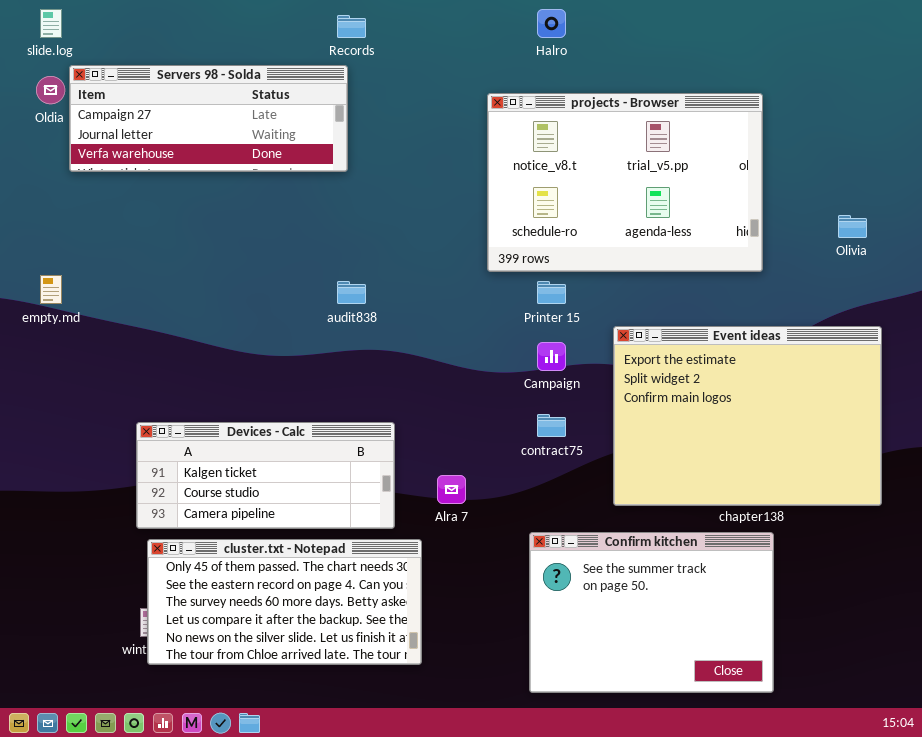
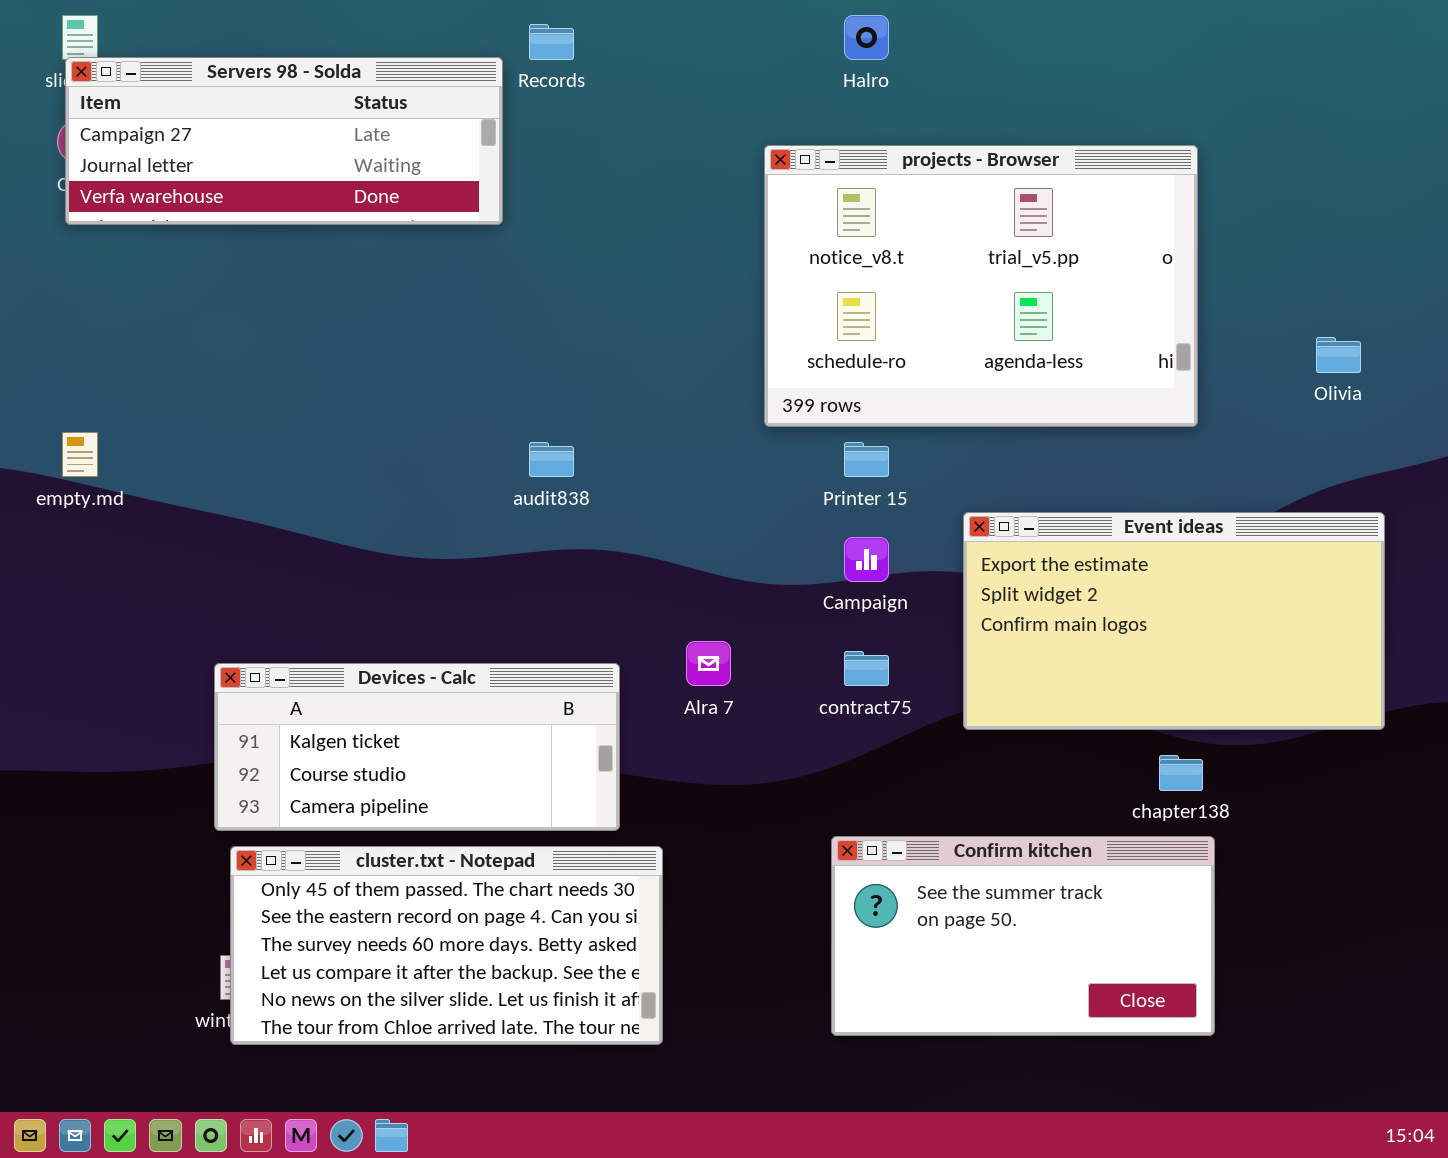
Servers 98 - Solda: [69,65,348,172] -> [65,57,503,225], moved
Event ideas: [613,326,882,506] -> [963,512,1385,730], resized
Alra 7: [437,475,466,504] -> [686,641,731,686], moved
Confirm kitchen: [529,532,774,693] -> [831,836,1215,1036], resized

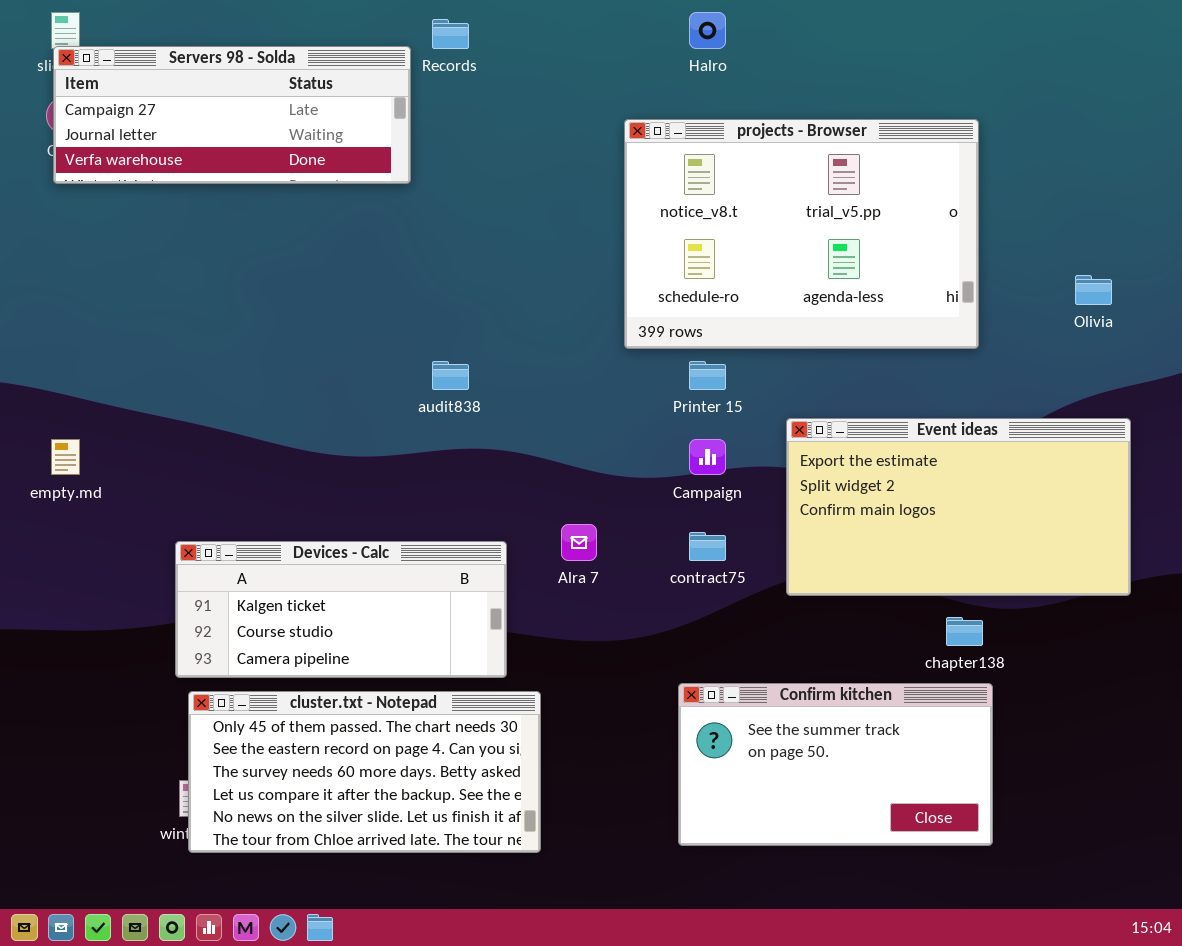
empty.md: [62,432,98,477] -> [51,439,80,475], moved

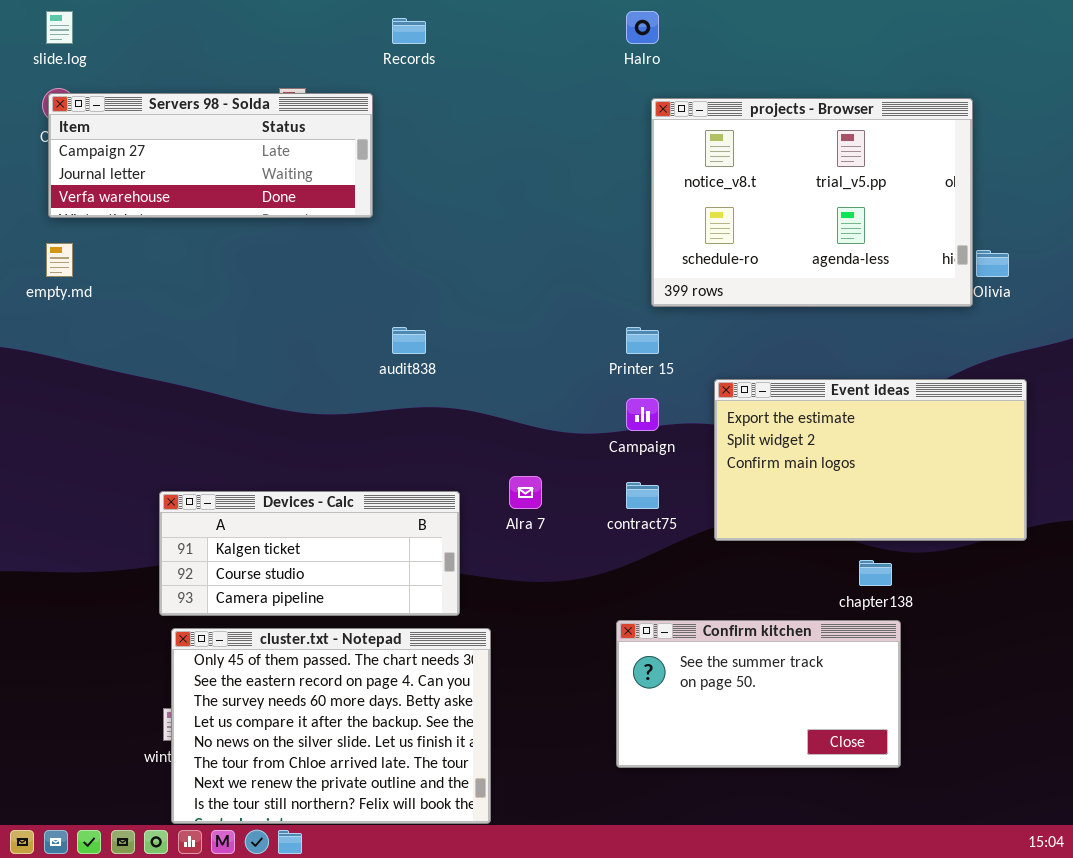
Servers 98 - Solda: [53,46,411,184] -> [48,93,373,218], moved
projects - Browser: [624,119,979,349] -> [651,98,973,307], moved
empty.md: [51,439,80,475] -> [46,243,73,277], moved
cluster.txt - Notepad: [188,691,541,853] -> [171,628,491,824], resized

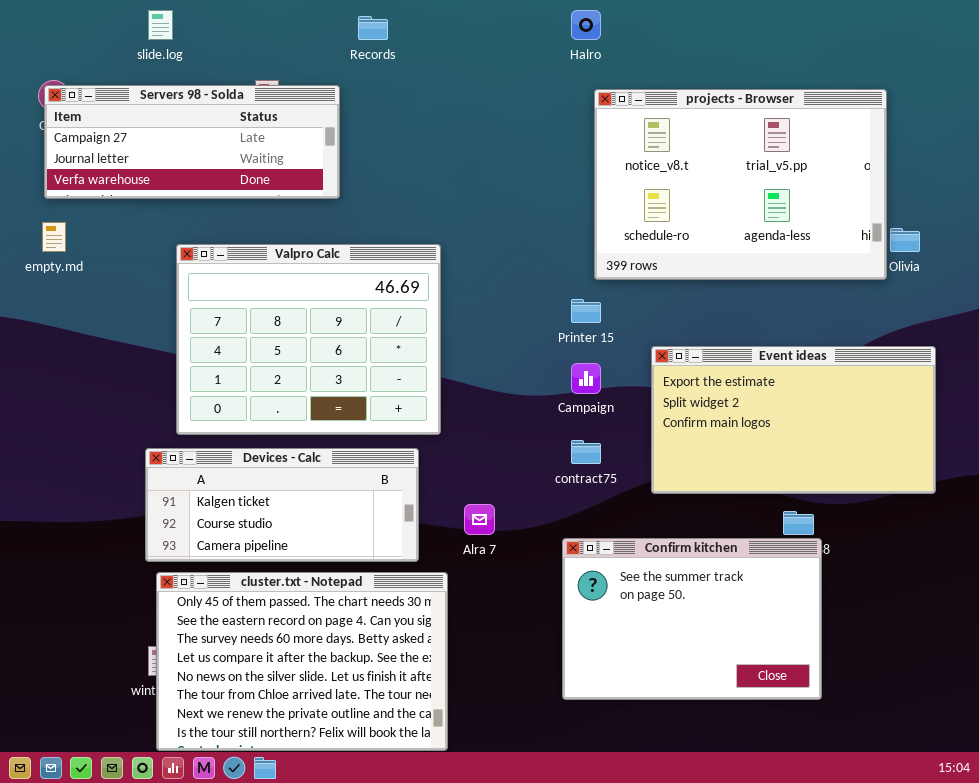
slide.log: [46,11,73,44] -> [148,10,173,40], moved
Valpro Calc: none -> [176,244,441,435], opened
Alra 7: [509,476,542,509] -> [464,504,495,535], moved
Confirm kitchen: [616,620,901,768] -> [562,538,822,700], resized

